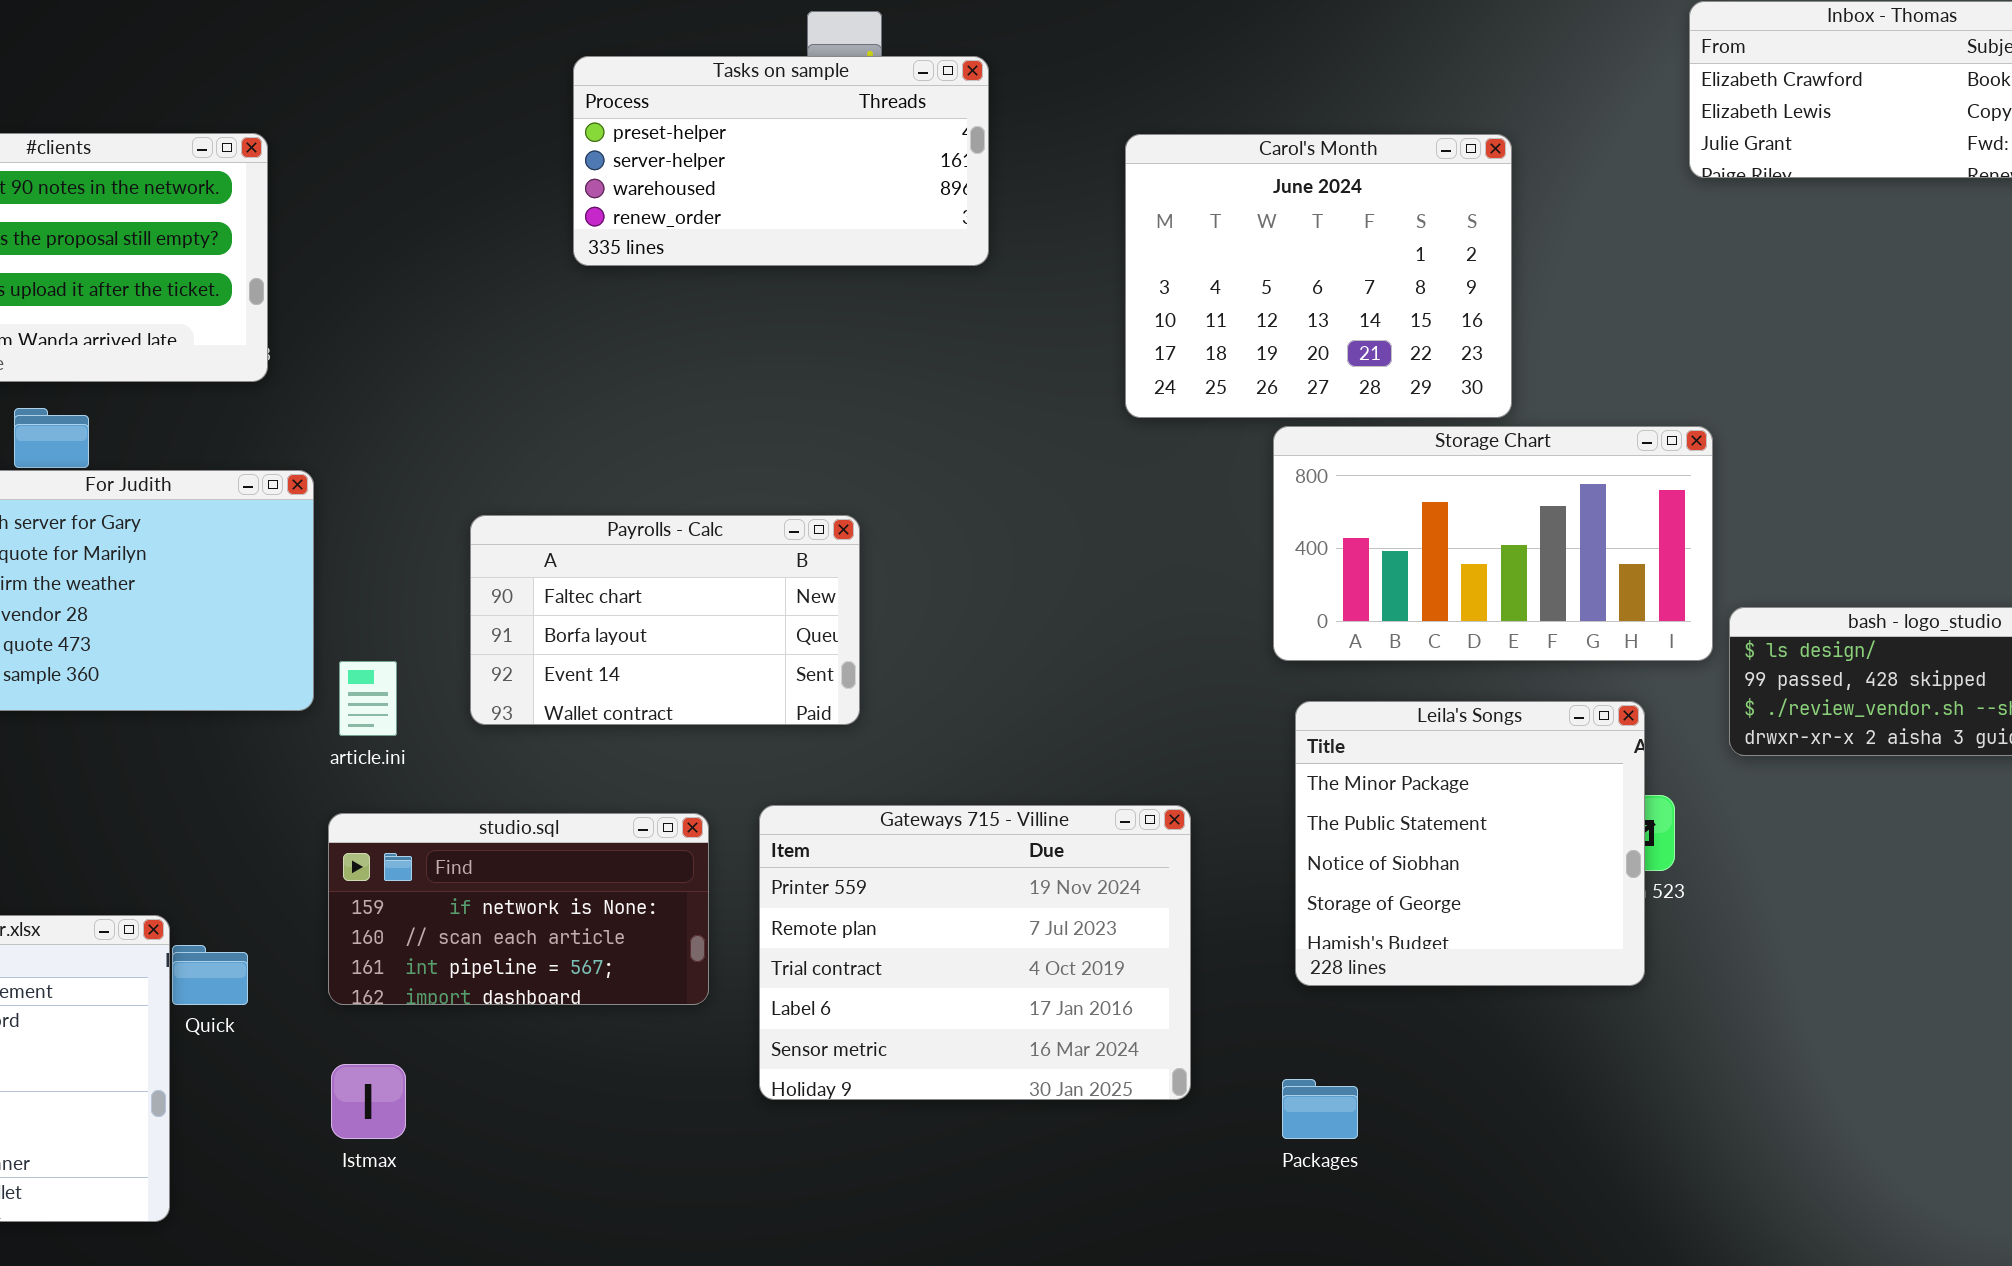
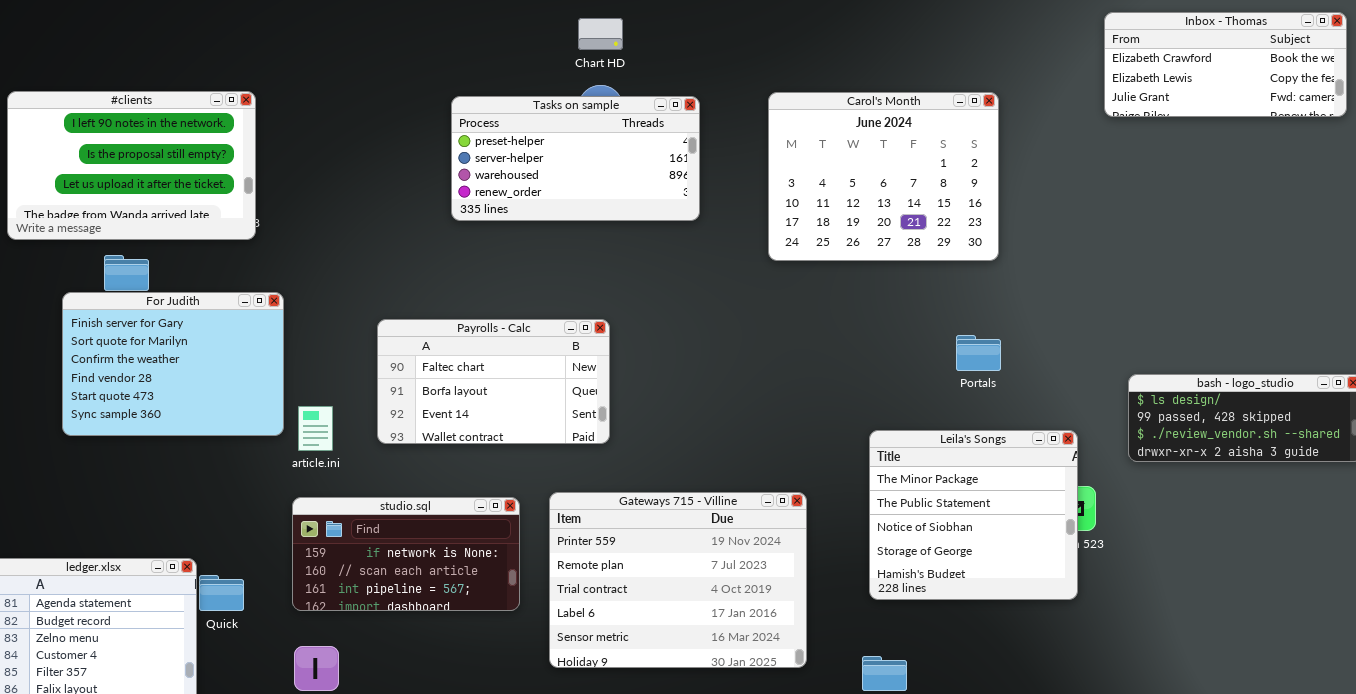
Tasks on sample: [573,56,989,266] -> [451,96,700,221], moved
Storage Chart: [1273,426,1713,661] -> none, closed

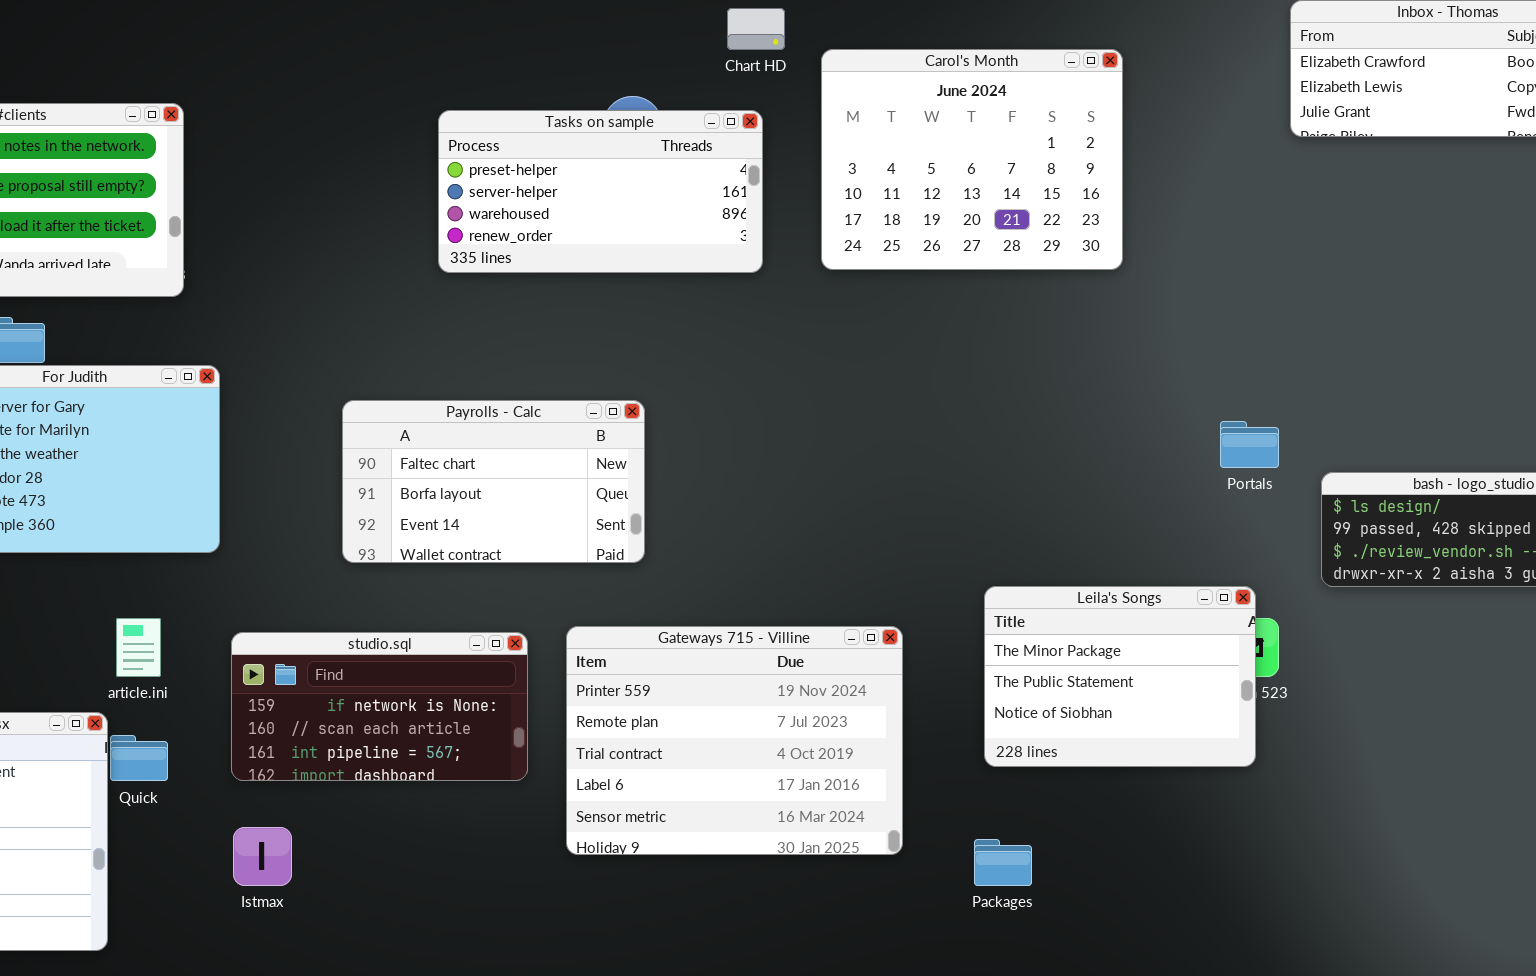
Chart HD: [578,18,623,50] -> [727,8,785,50], moved
Carol's Month: [768,92,999,261] -> [821,49,1123,270], moved
Portals: [956,335,1001,371] -> [1220,421,1279,468], moved
article.ini: [298,406,333,451] -> [116,618,161,677], moved
Leila's Songs: [869,430,1078,600] -> [984,586,1256,767], resized

